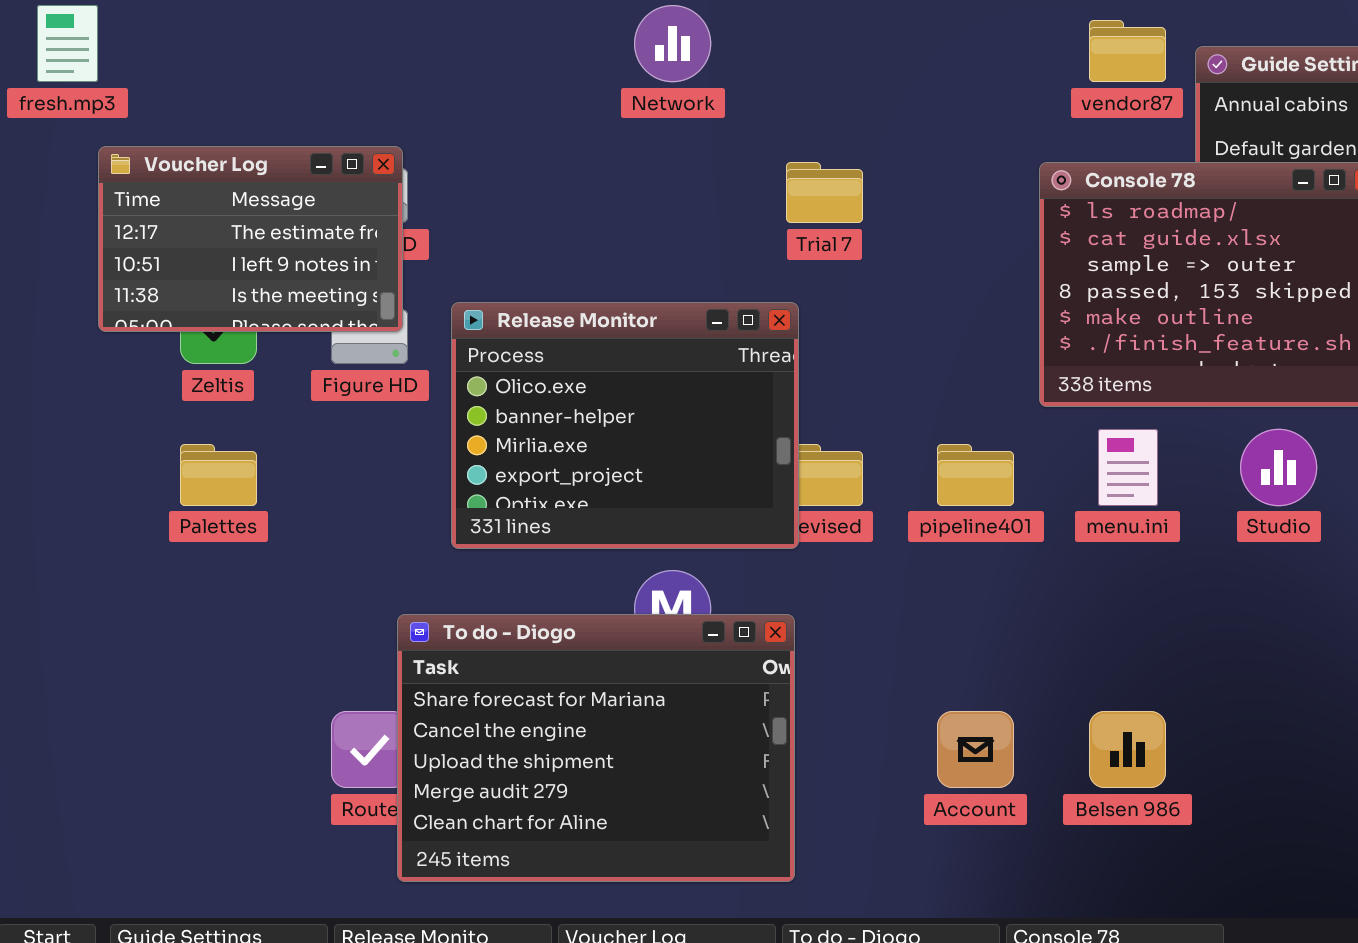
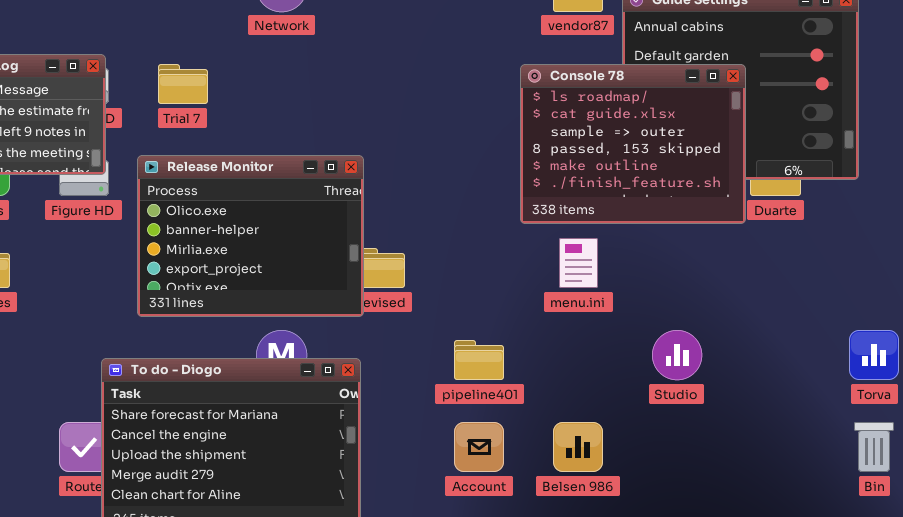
Trial 7: [786,162,863,223] -> [158,64,208,104], moved
Studio: [1240,429,1317,506] -> [652,330,702,380], moved
pipeline401: [937,444,1014,506] -> [454,340,504,380], moved

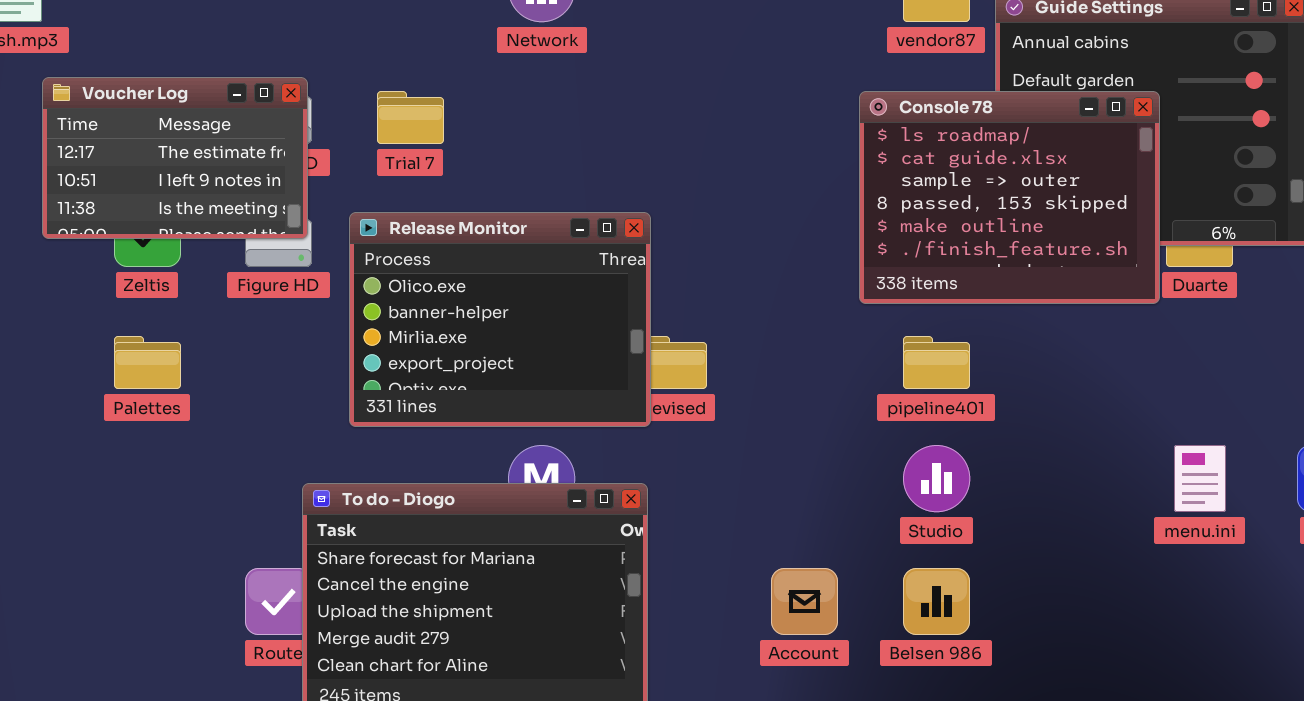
menu.ini: [559,238,598,288] -> [1174,445,1226,512], moved
Studio: [652,330,702,380] -> [903,445,970,512], moved
pipeline401: [454,340,504,380] -> [903,336,970,389], moved

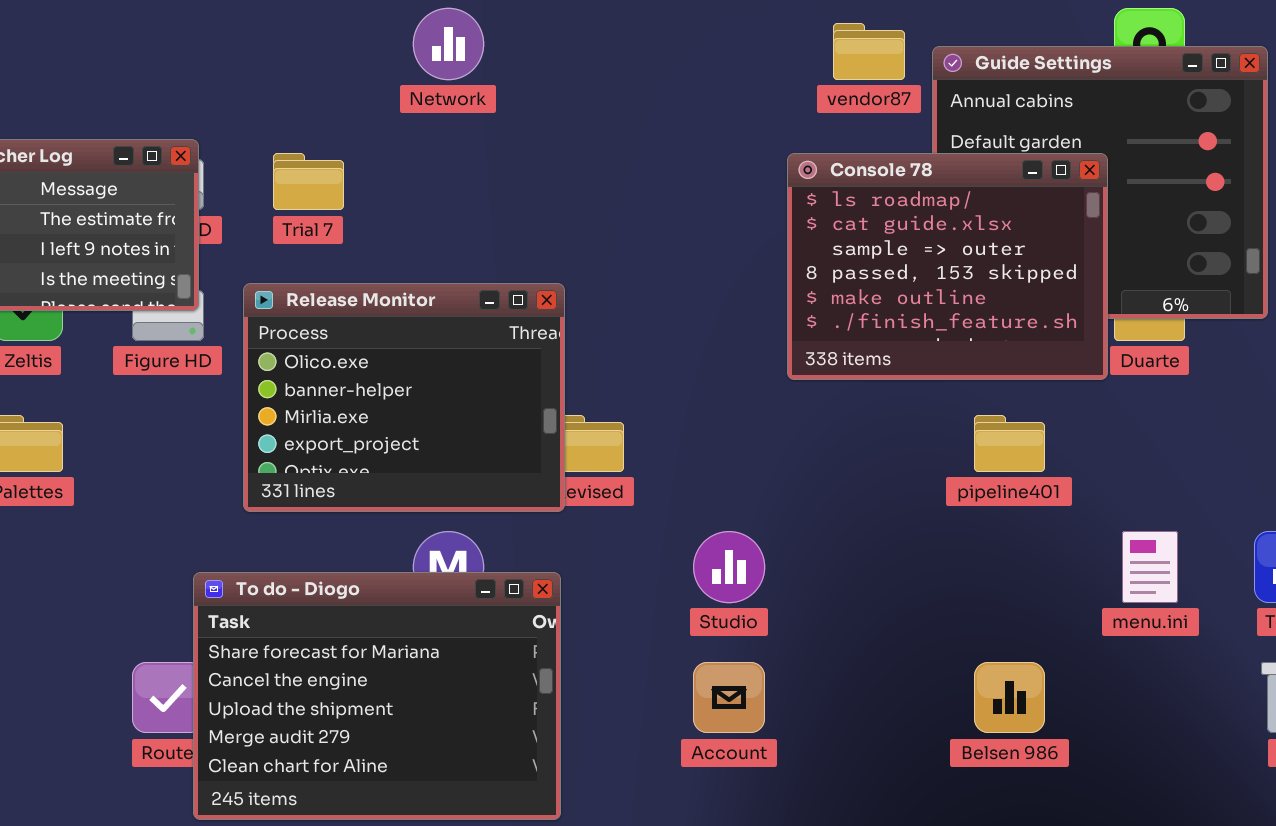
pipeline401: [903,336,970,389] -> [974,415,1045,472], moved
Studio: [903,445,970,512] -> [693,531,765,603], moved
Belsen 986: [903,568,970,635] -> [974,662,1045,733], moved

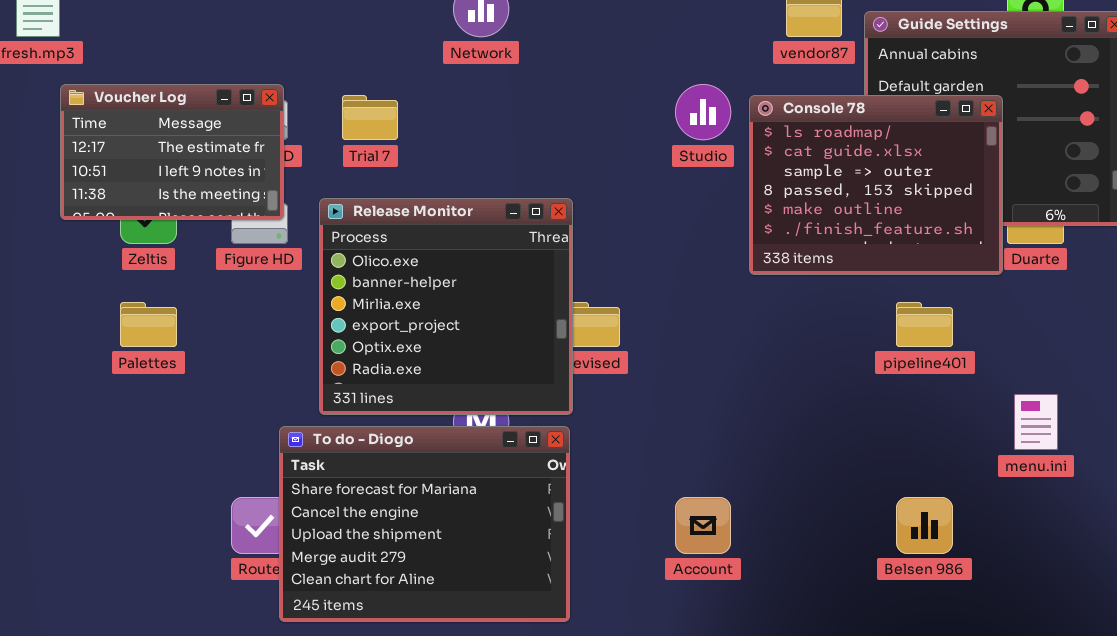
Release Monitor: [243,283,565,512] -> [319,198,573,415], resized
Studio: [693,531,765,603] -> [675,84,731,140], moved

